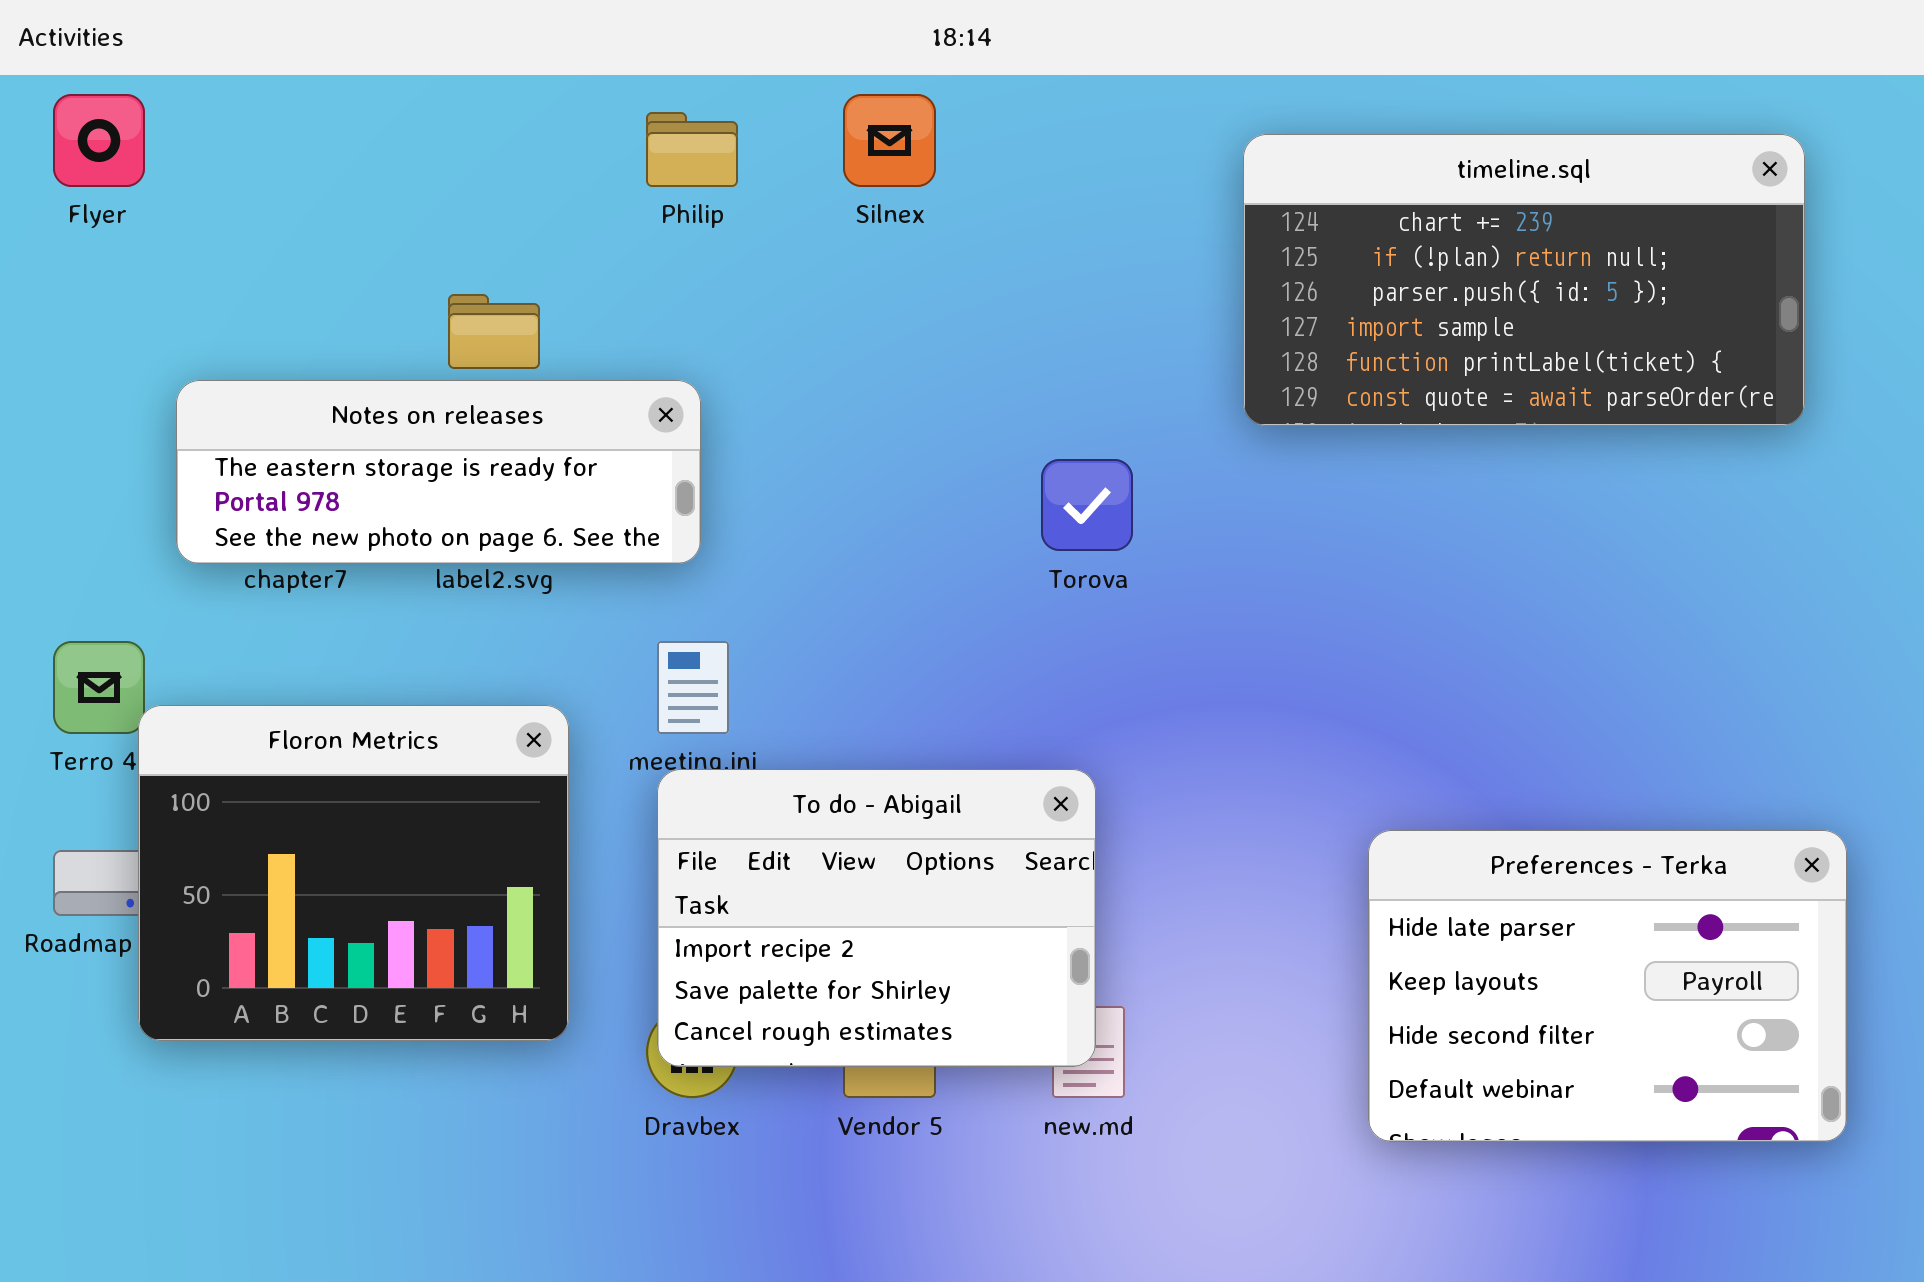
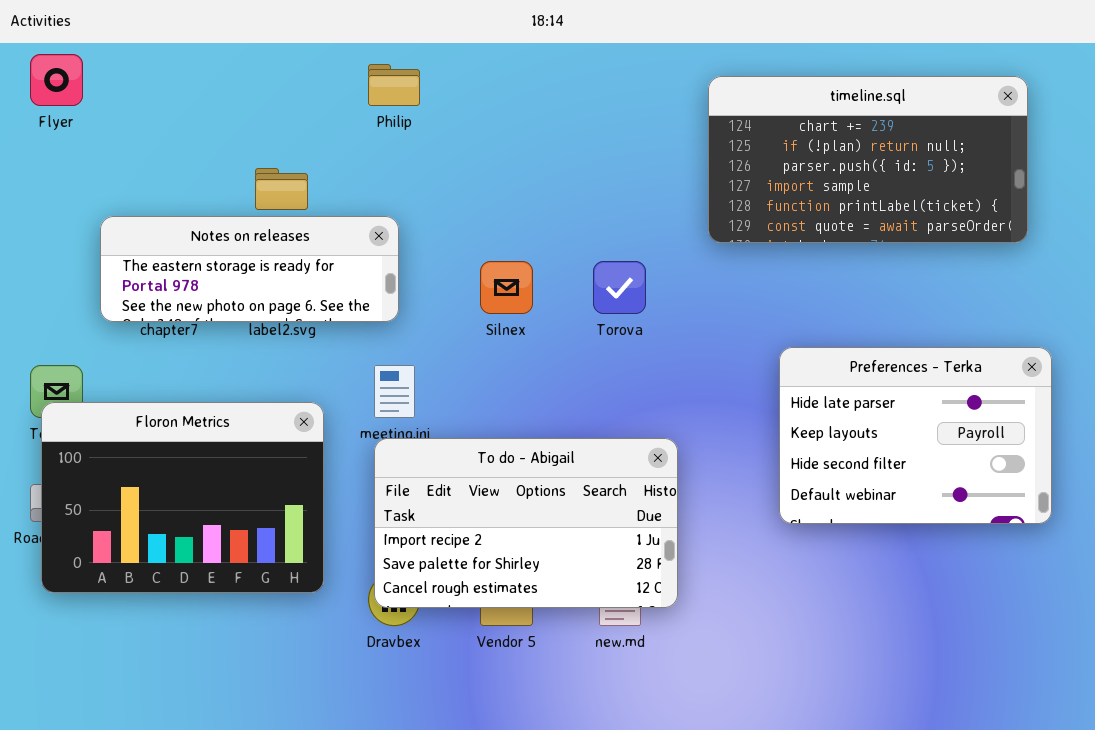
Silnex: [843,94,936,187] -> [480,261,533,314], moved
Floron Metrics: [138,705,569,1041] -> [41,402,324,593], resized
To do - Abigail: [657,769,1096,1067] -> [374,438,678,608], resized
Preferences - Terka: [1368,830,1847,1142] -> [779,347,1052,524], moved

